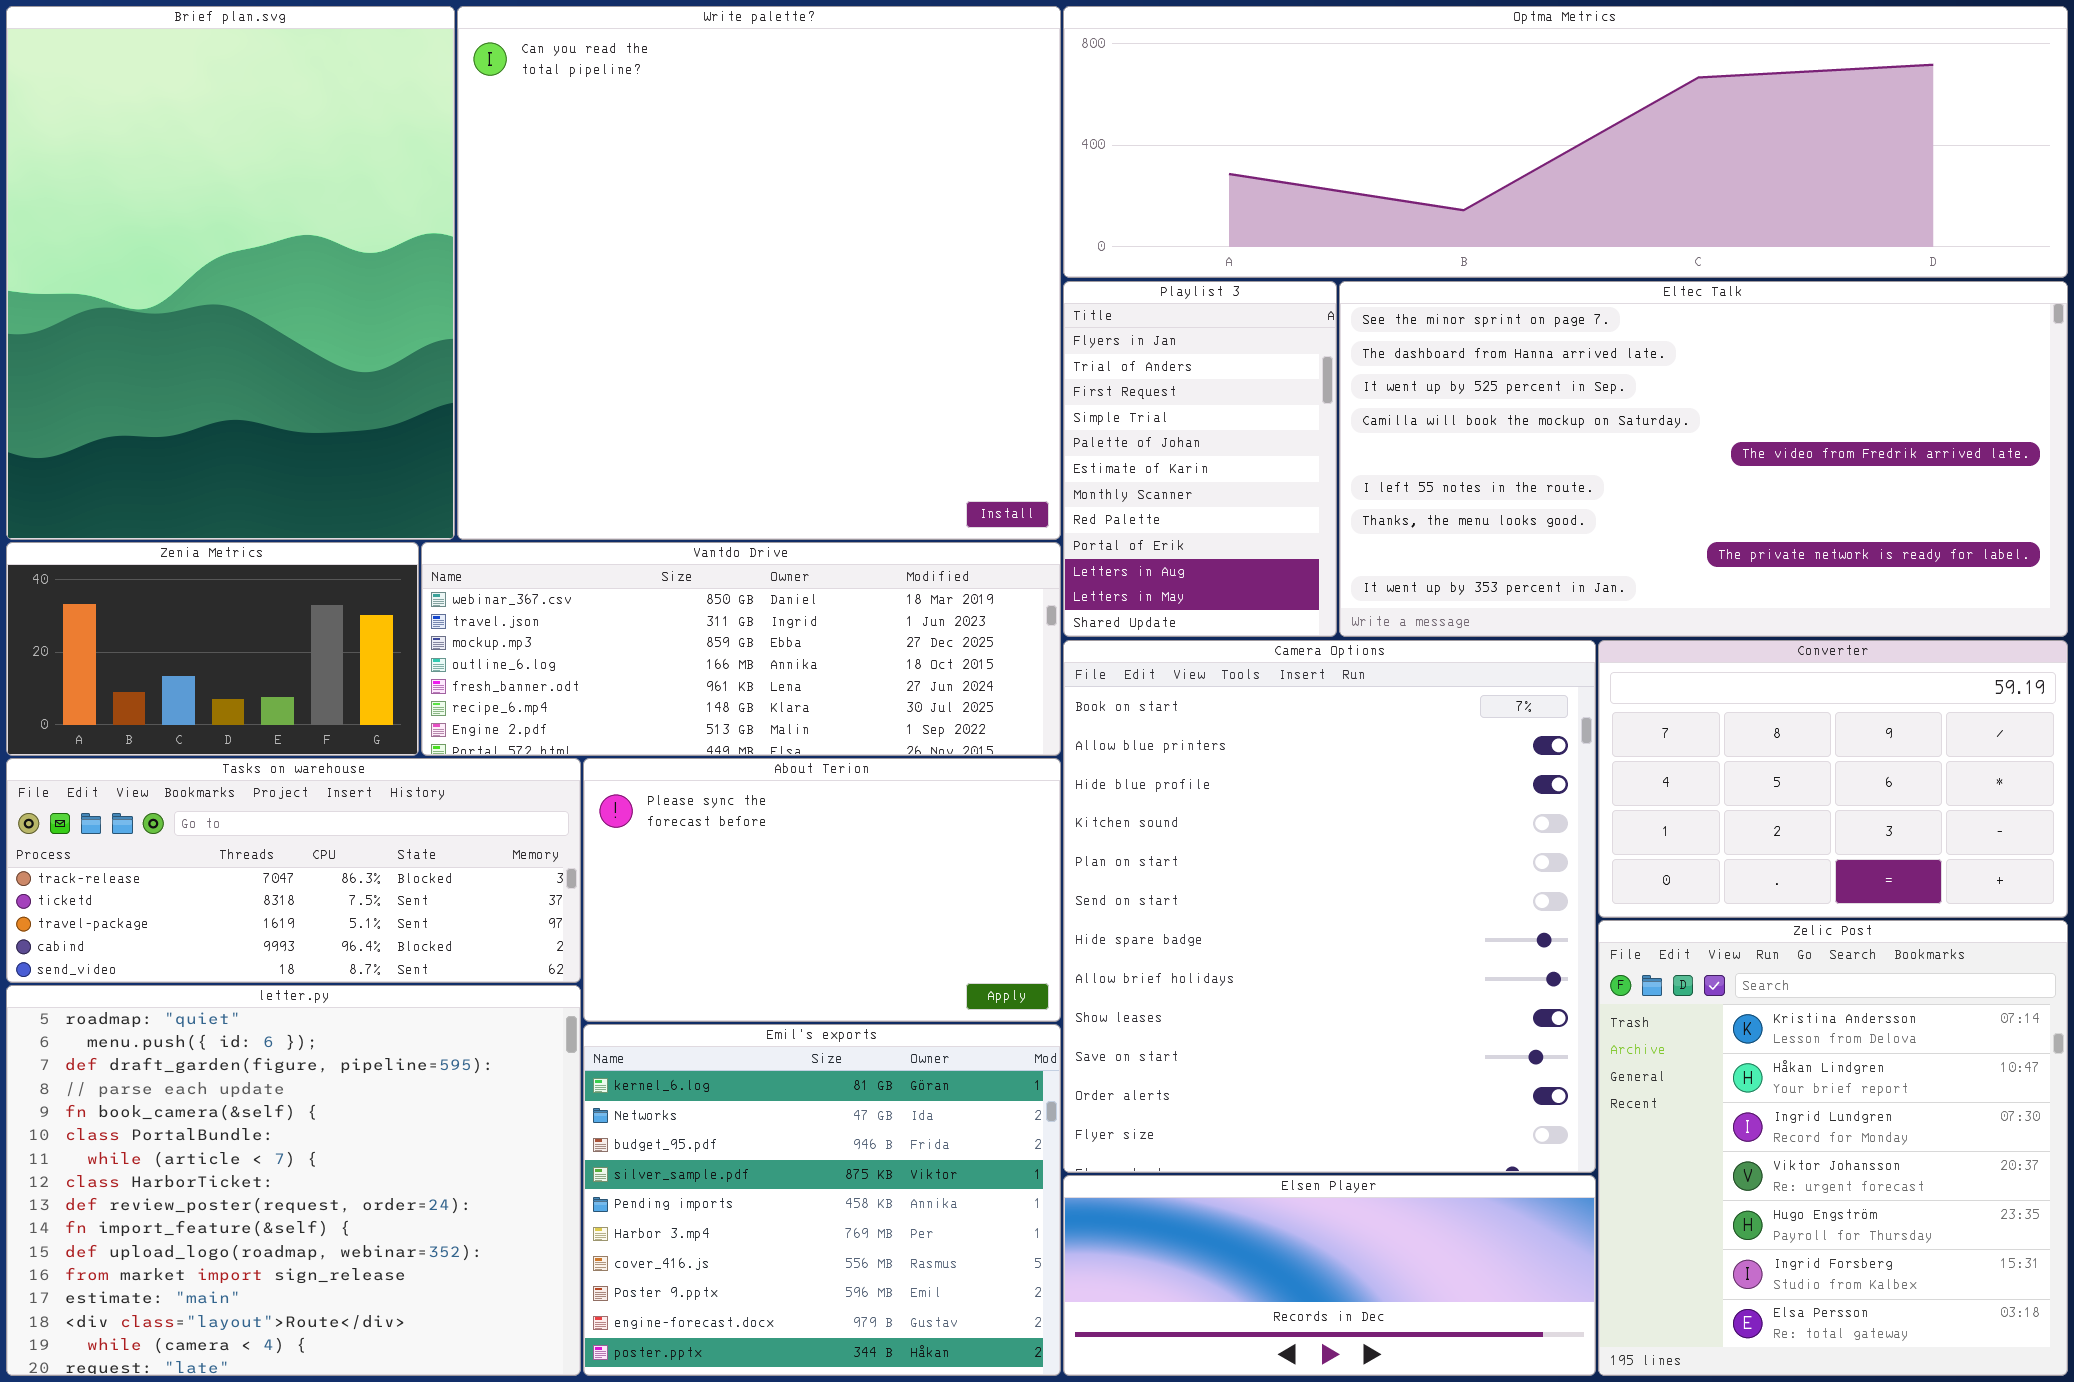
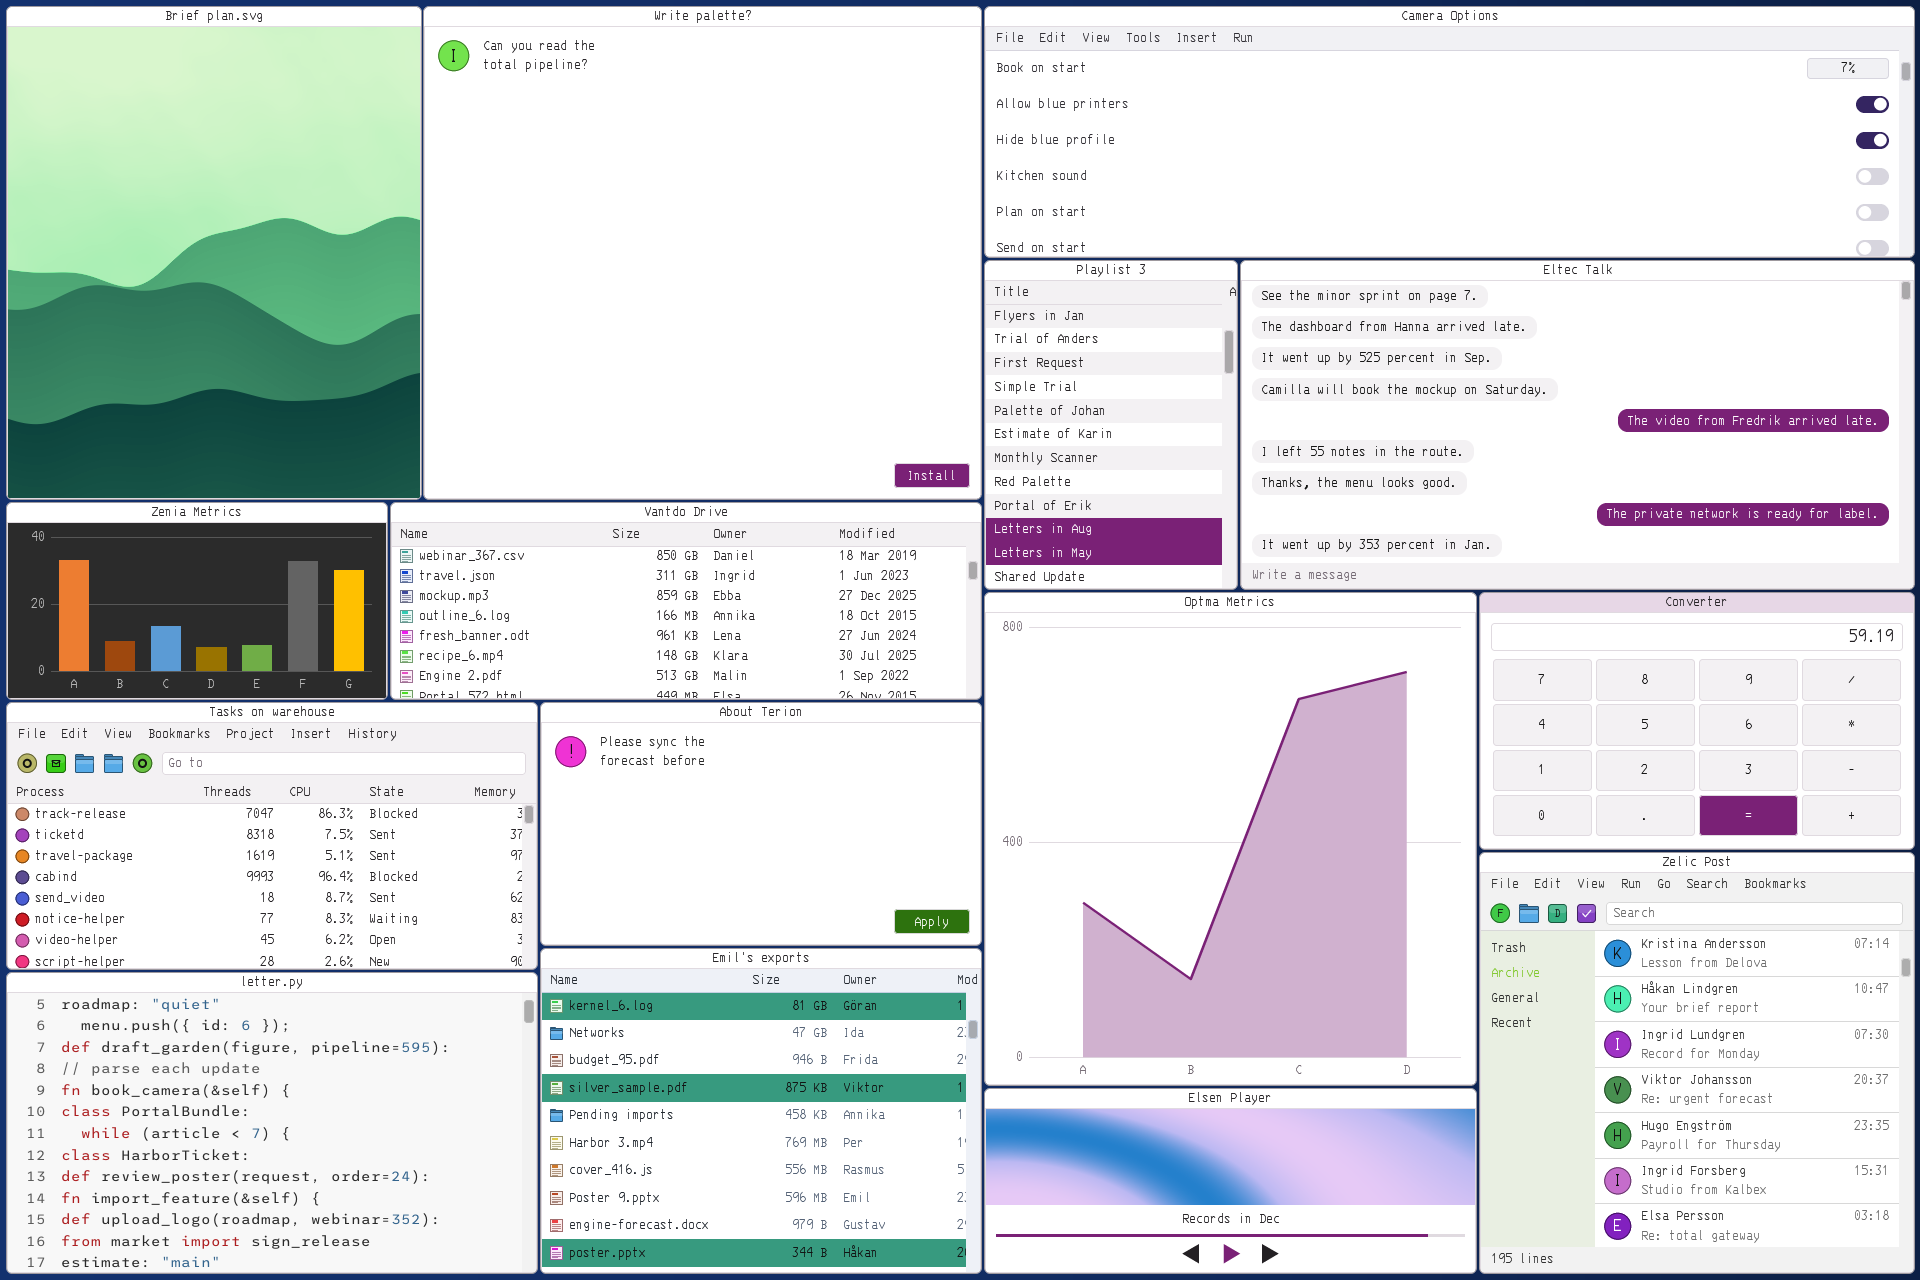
Optma Metrics: [1063,6,2068,278] -> [984,592,1477,1086], moved, resized
Camera Options: [1063,640,1596,1173] -> [984,6,1915,258], moved, resized
Tasks on warehouse: [6,758,581,983] -> [6,702,538,970], resized
letter.py: [6,985,581,1376] -> [6,972,538,1274], resized

